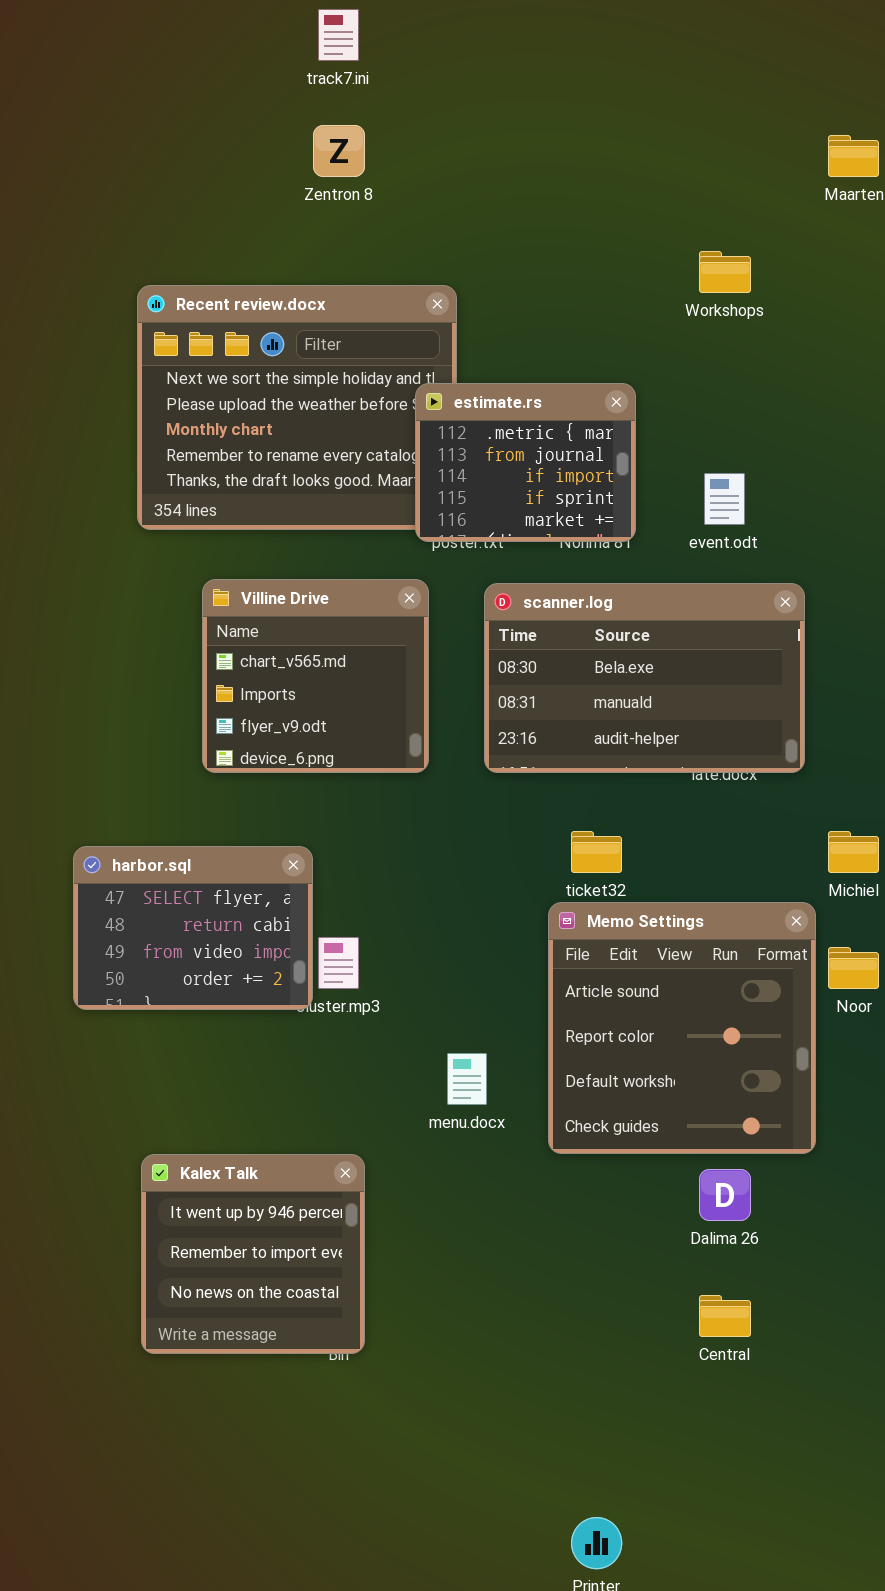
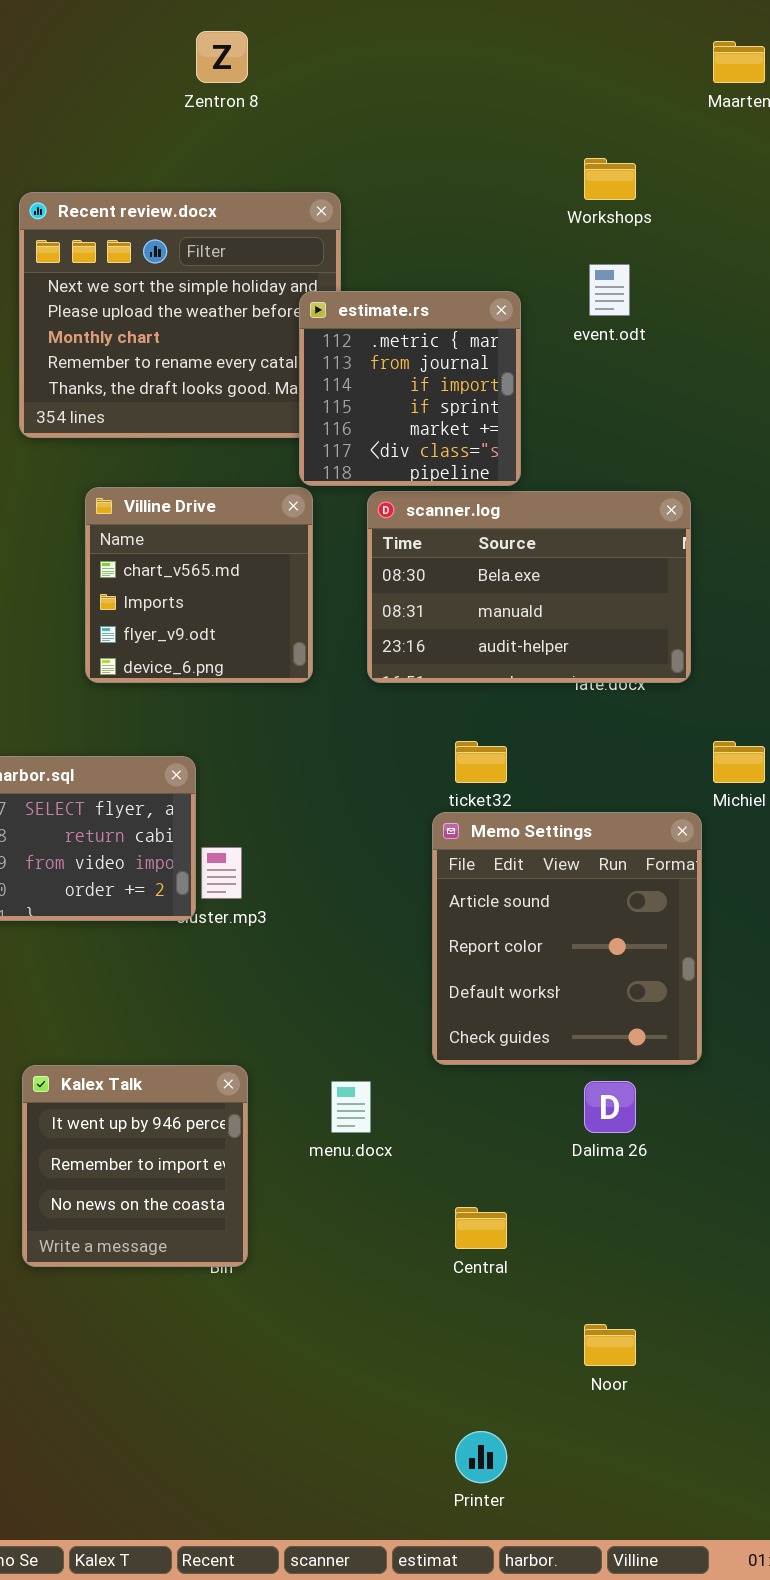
estimate.rs: [415,383,636,542] -> [299,291,521,486], resized
event.odt: [704,473,745,525] -> [589,264,630,316], moved
Noor: [828,947,879,989] -> [584,1324,636,1366], moved
menu.docx: [447,1053,487,1105] -> [331,1081,371,1133], moved
Central: [699,1295,751,1337] -> [455,1207,507,1249], moved

